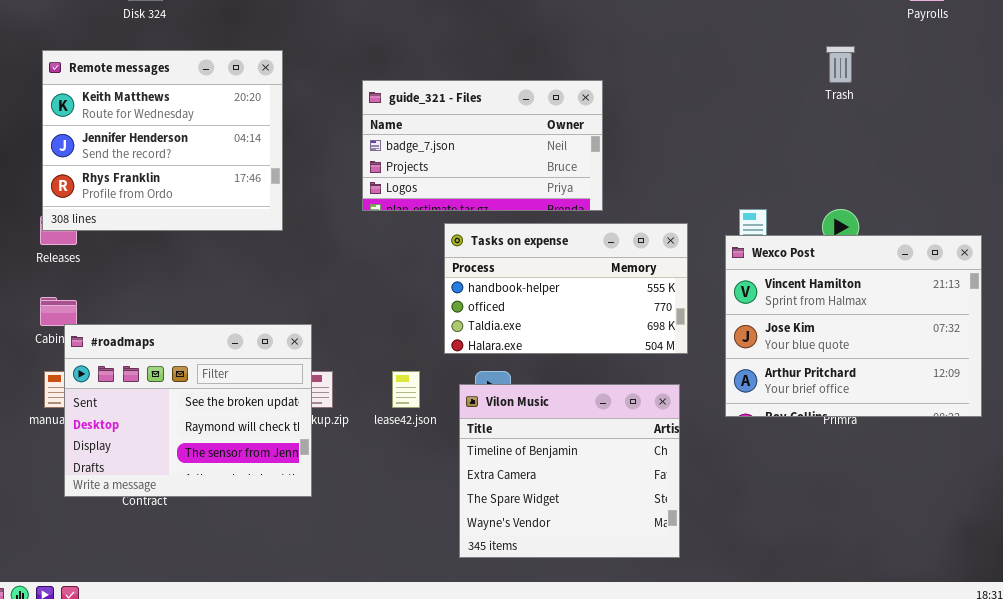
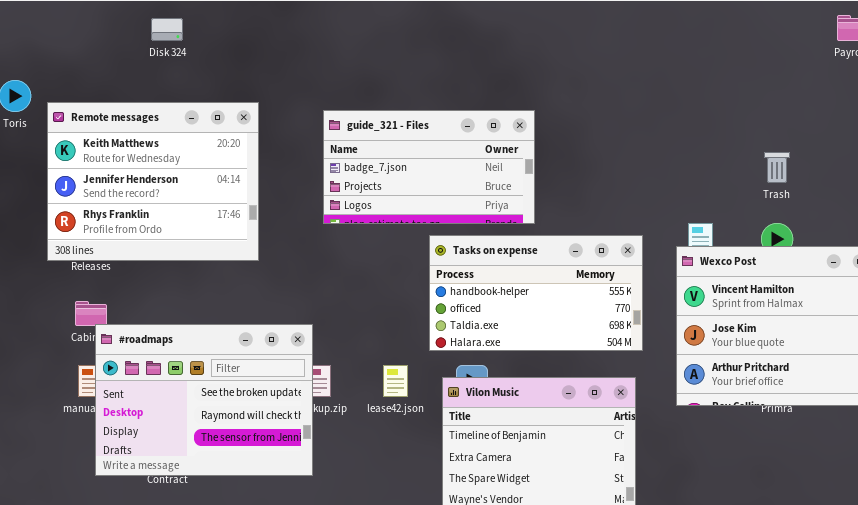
Trash: [826,46,855,83] -> [764,152,790,183], moved
Remote messages: [42,50,283,231] -> [47,102,259,261], moved
guide_321 - Files: [362,80,603,211] -> [323,110,535,224], moved

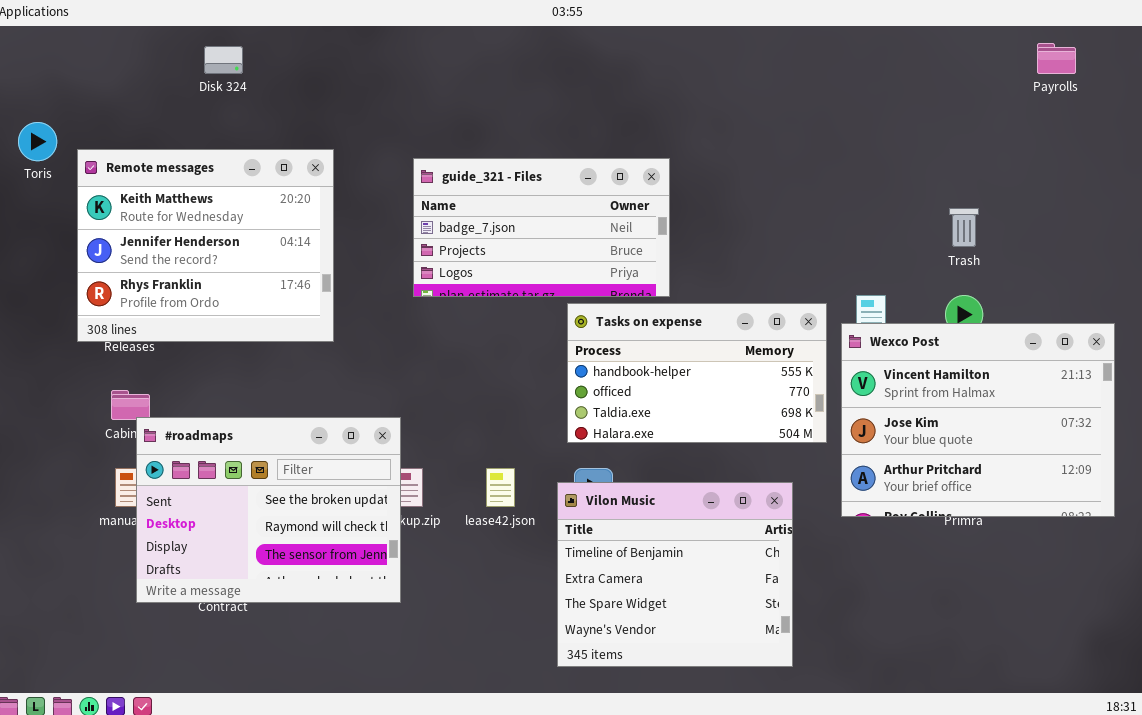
Tasks on expense: [429,235,643,351] -> [567,303,827,443], moved

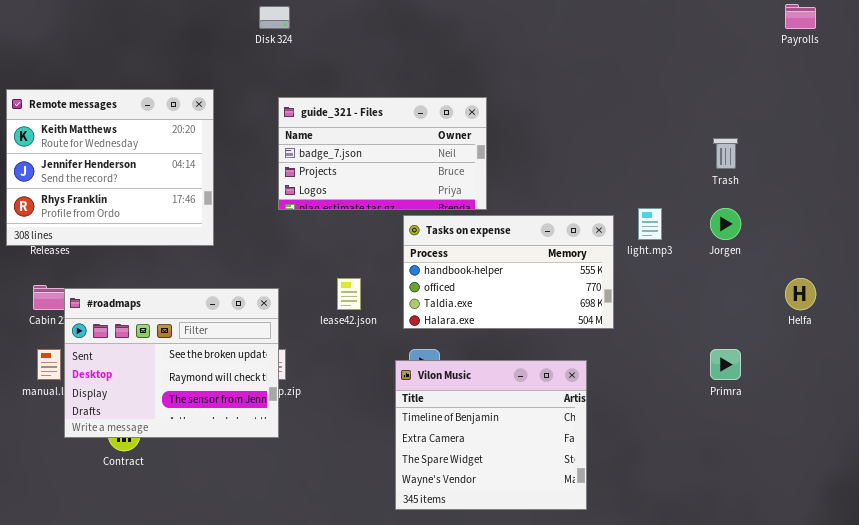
Disk 324: [204,46,243,74] -> [259,6,290,29], moved
Wexco Post: [841,323,1115,517] -> none, closed
#roadmaps: [136,417,401,603] -> [64,288,279,438], moved
lease42.json: [486,468,515,507] -> [337,278,361,310], moved

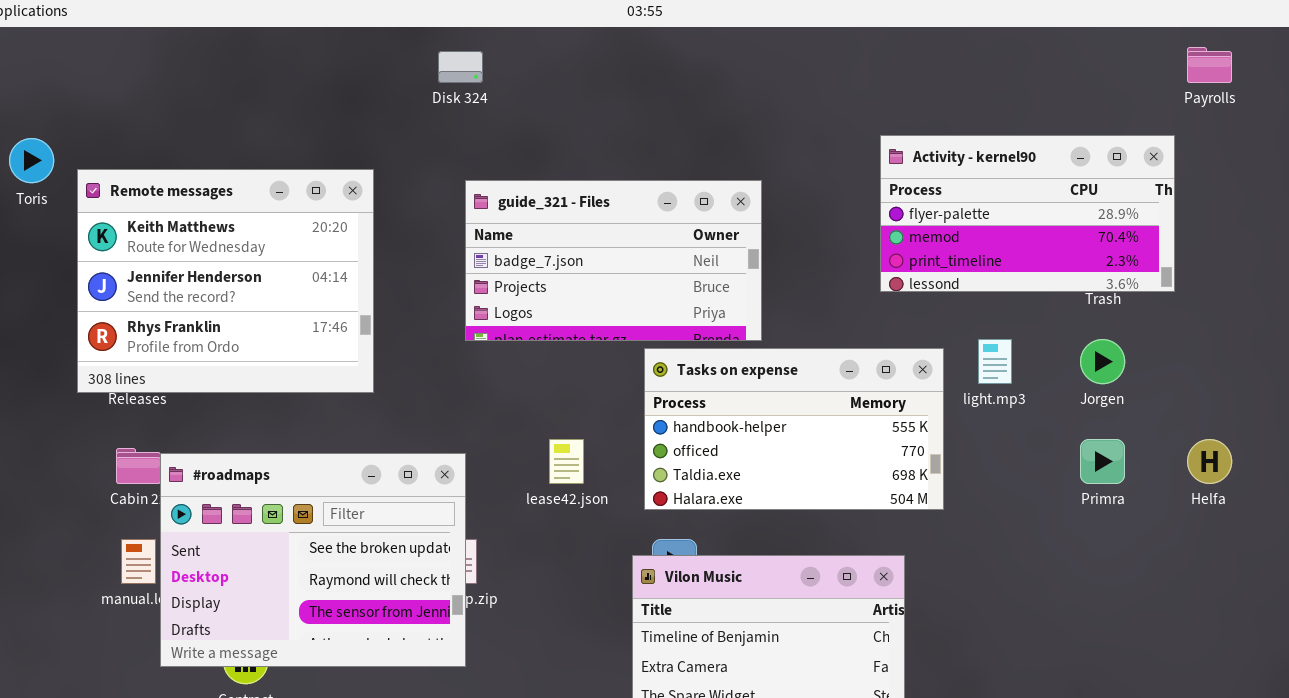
Activity - kernel90: none -> [880,135,1175,292], opened
Primra: [710,349,741,380] -> [1080,439,1125,484], moved

